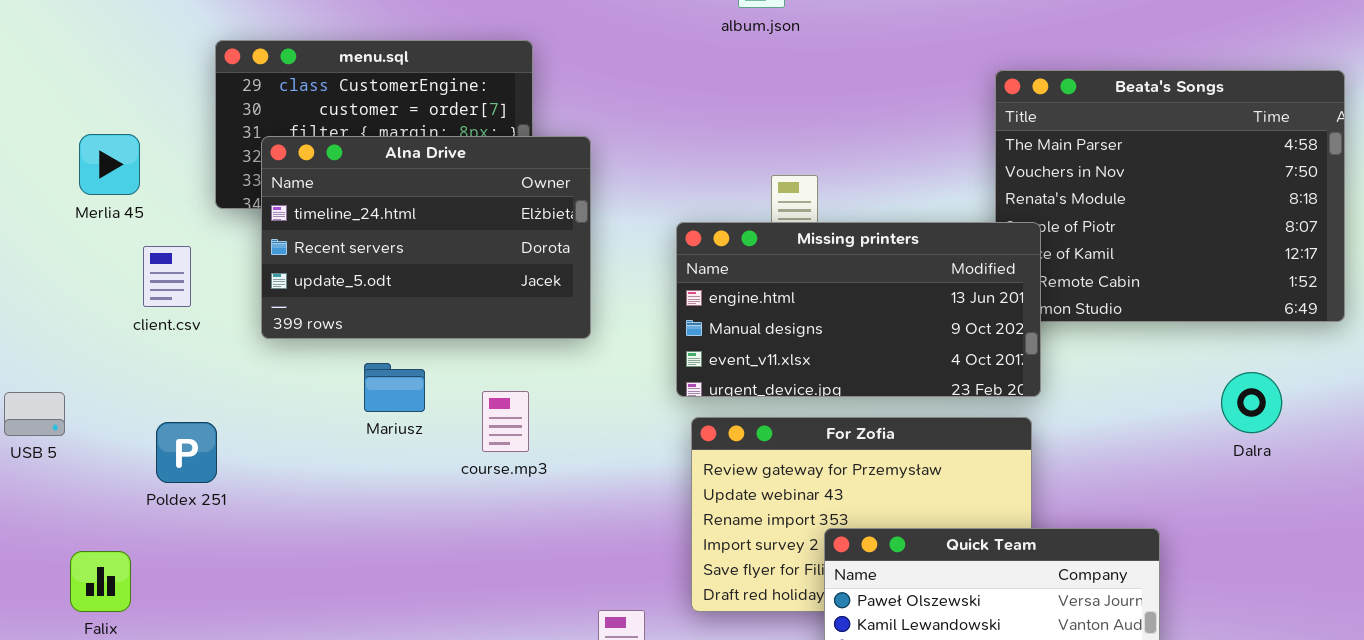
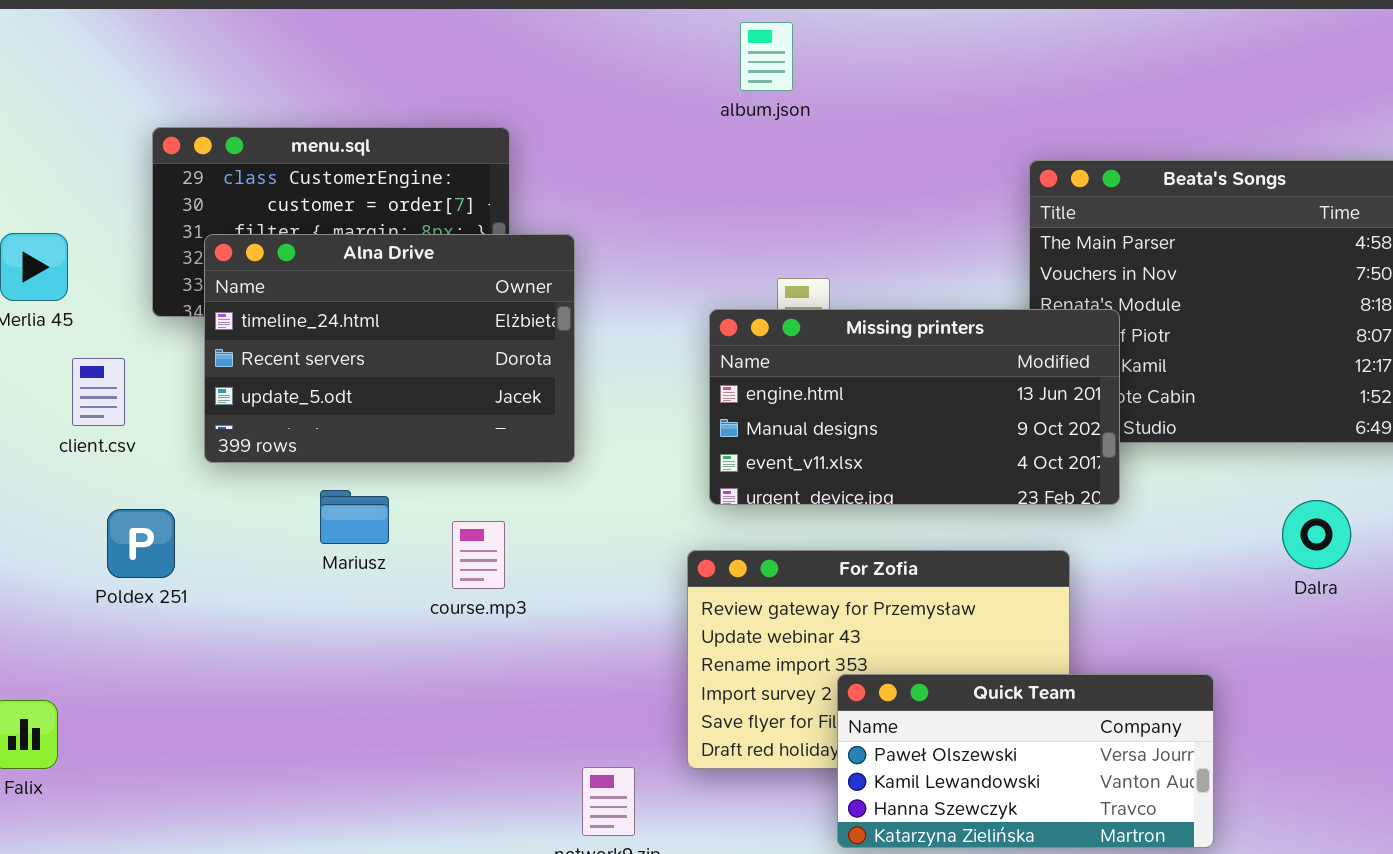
Missing printers: [676,222,1041,397] -> [709,309,1120,505], moved
Poldex 251: [156,422,217,483] -> [107,509,175,578], moved

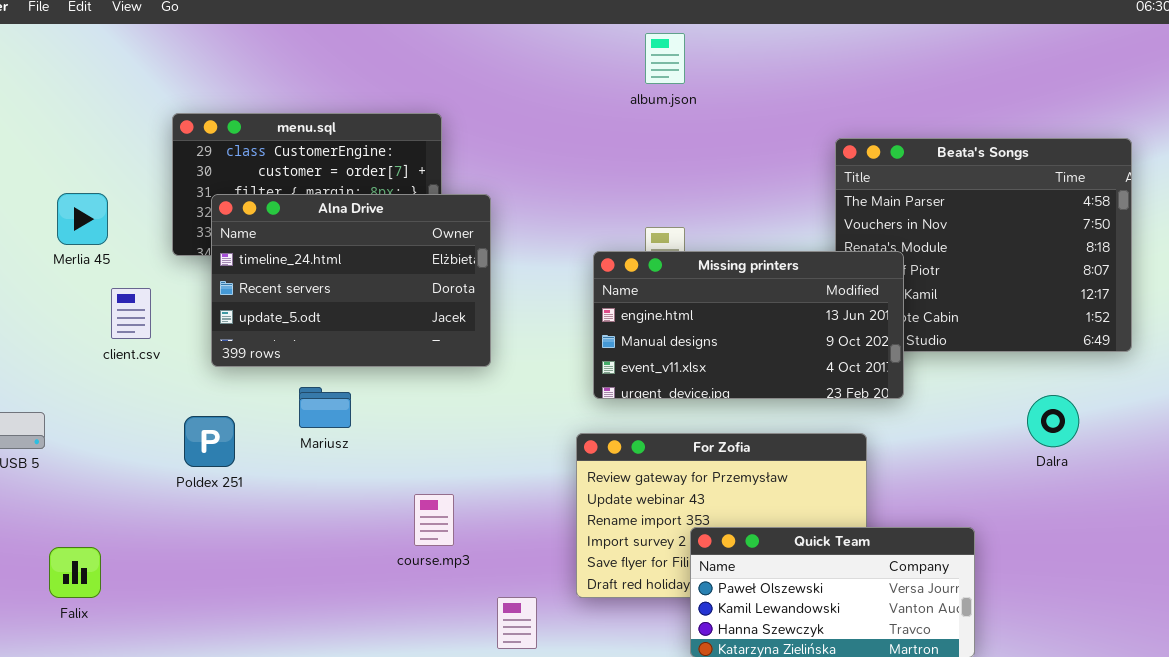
album.json: [740,22,793,91] -> [645,33,685,84], moved
Poldex 251: [107,509,175,578] -> [184,416,235,467], moved
course.mp3: [452,521,505,589] -> [414,494,454,546], moved

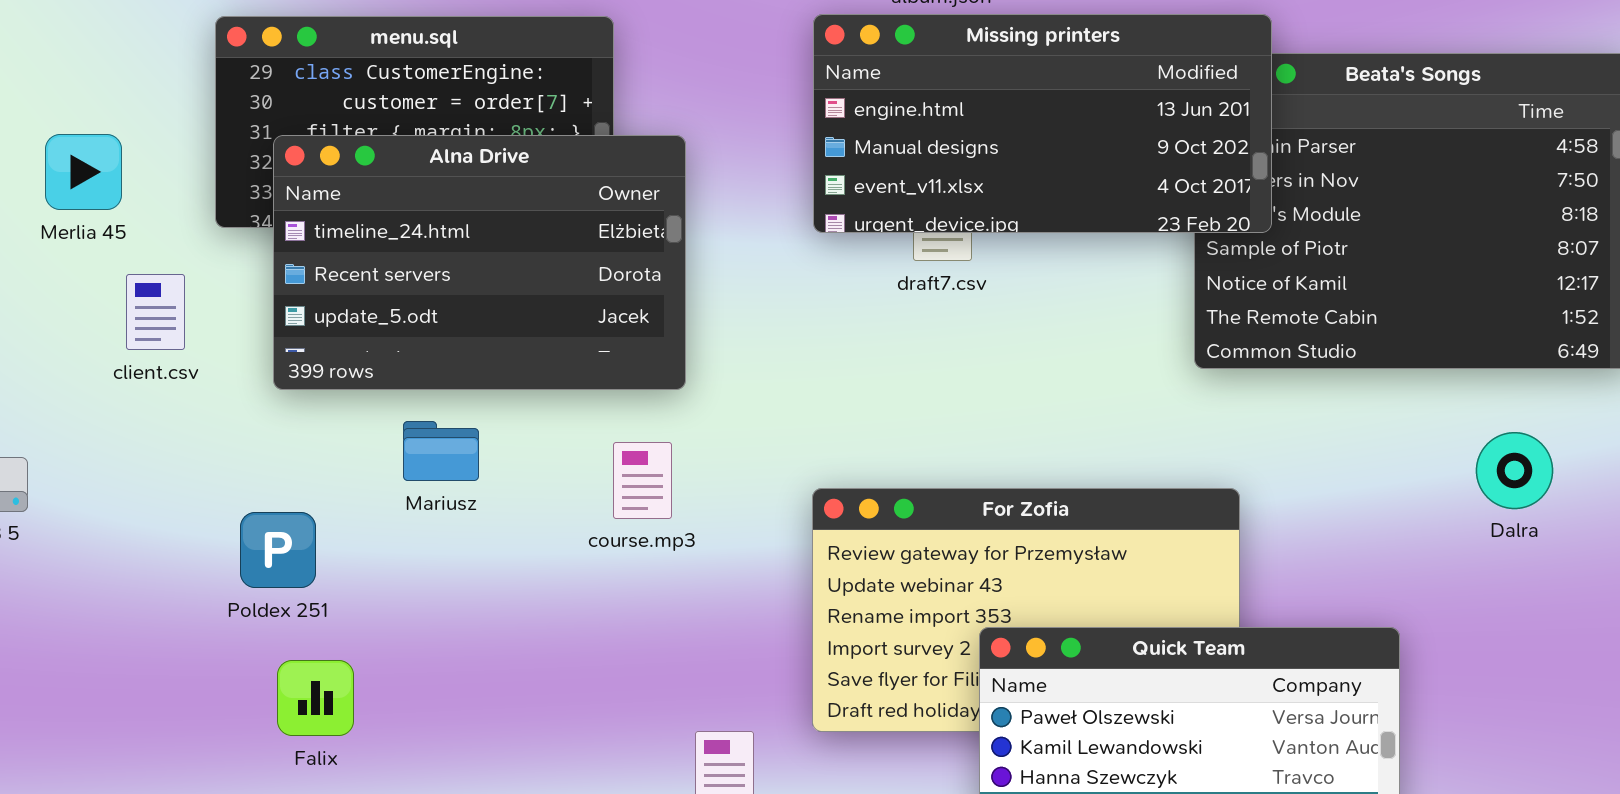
Missing printers: [593,251,904,399] -> [813,14,1272,233], moved
Poldex 251: [184,416,235,467] -> [240,512,316,588], moved
course.mp3: [414,494,454,546] -> [613,442,672,519], moved
Falix: [49,547,101,598] -> [277,660,354,736], moved

